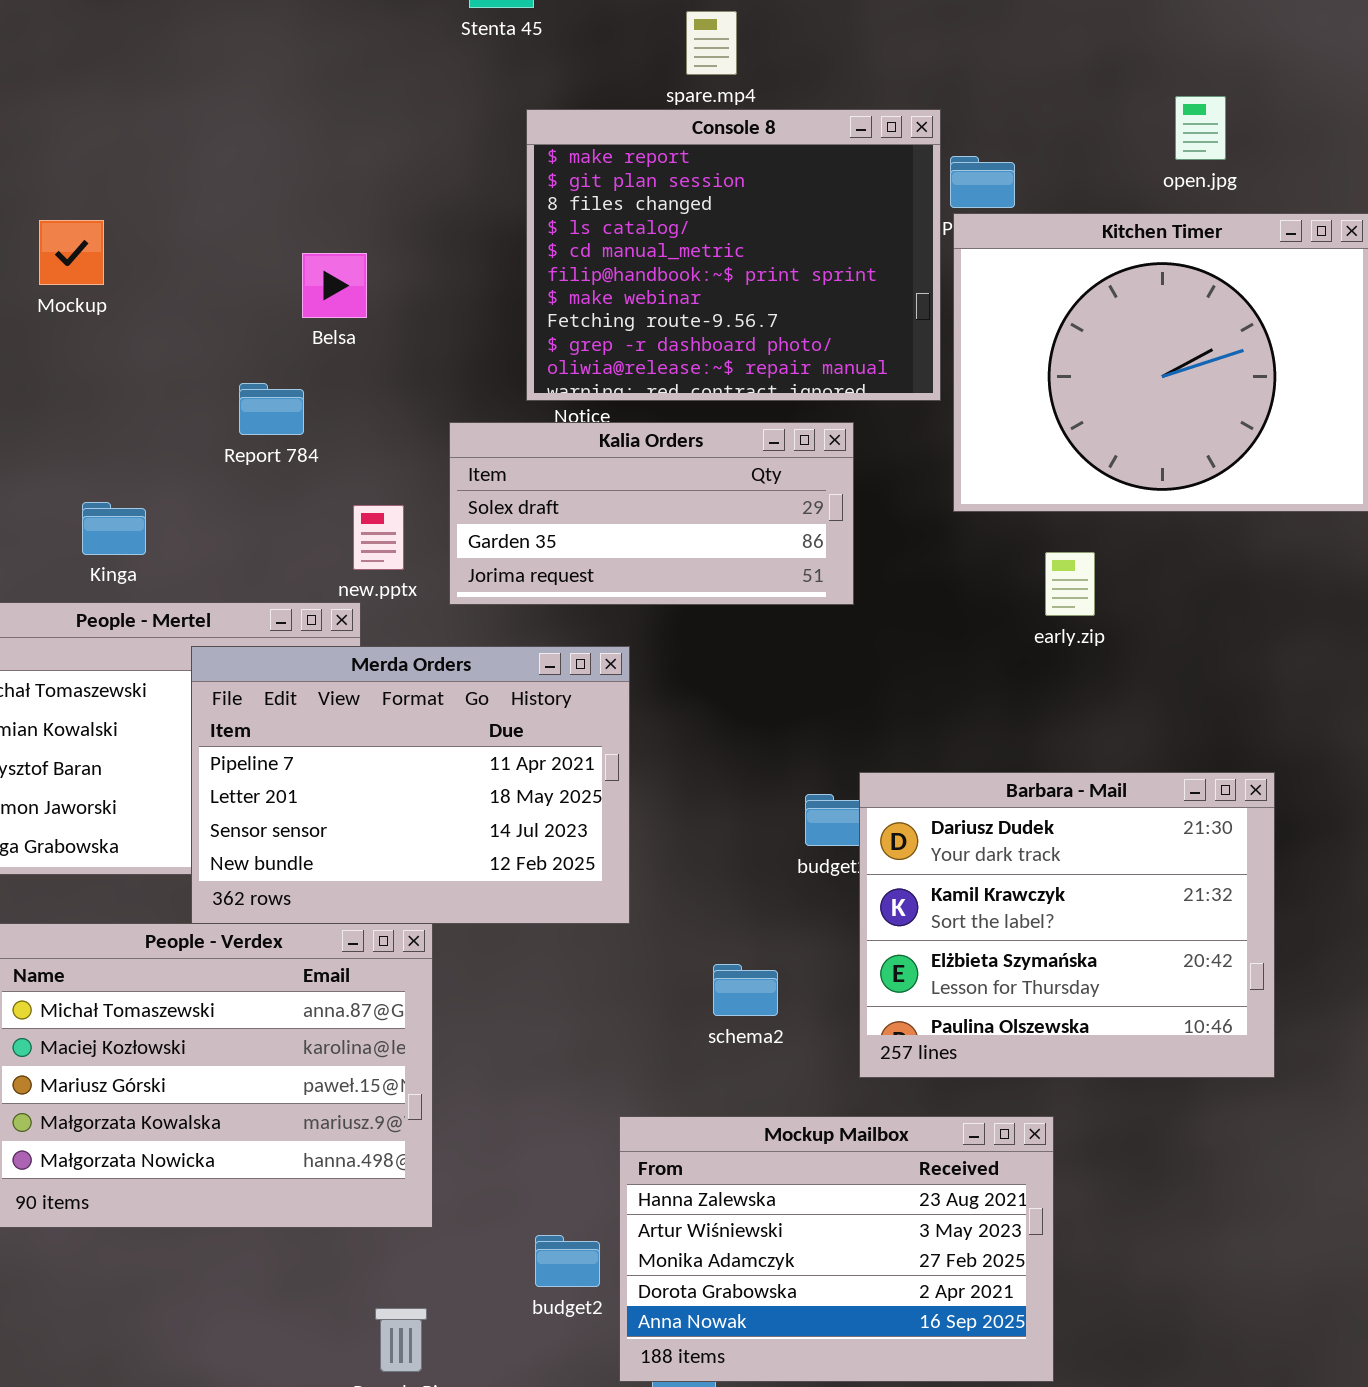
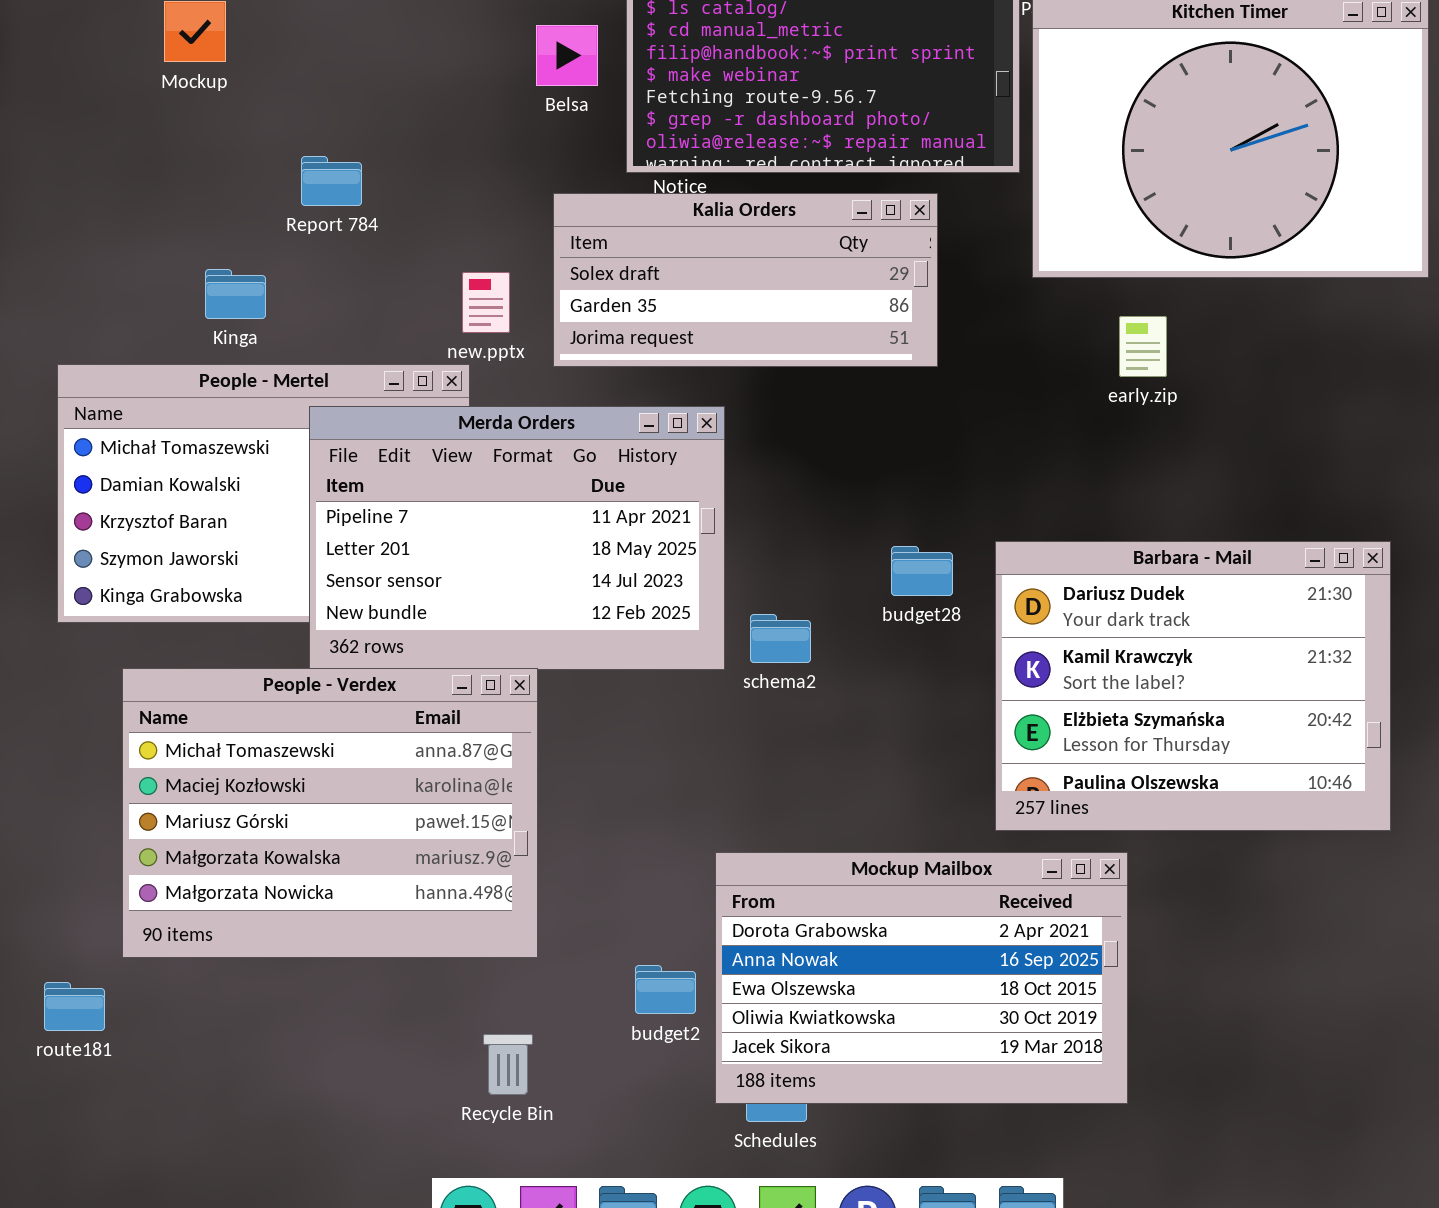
Belsa: [302,253,367,318] -> [536,25,598,86], moved
Report 784: [239,383,304,435] -> [301,156,362,206], moved
Barbara - Mail: [859,772,1275,1078] -> [995,541,1391,831], moved
schema2: [713,964,778,1016] -> [750,614,811,663], moved
Mockup Mailbox: [619,1116,1054,1382] -> [715,852,1128,1104], scrolled down 3 rows

